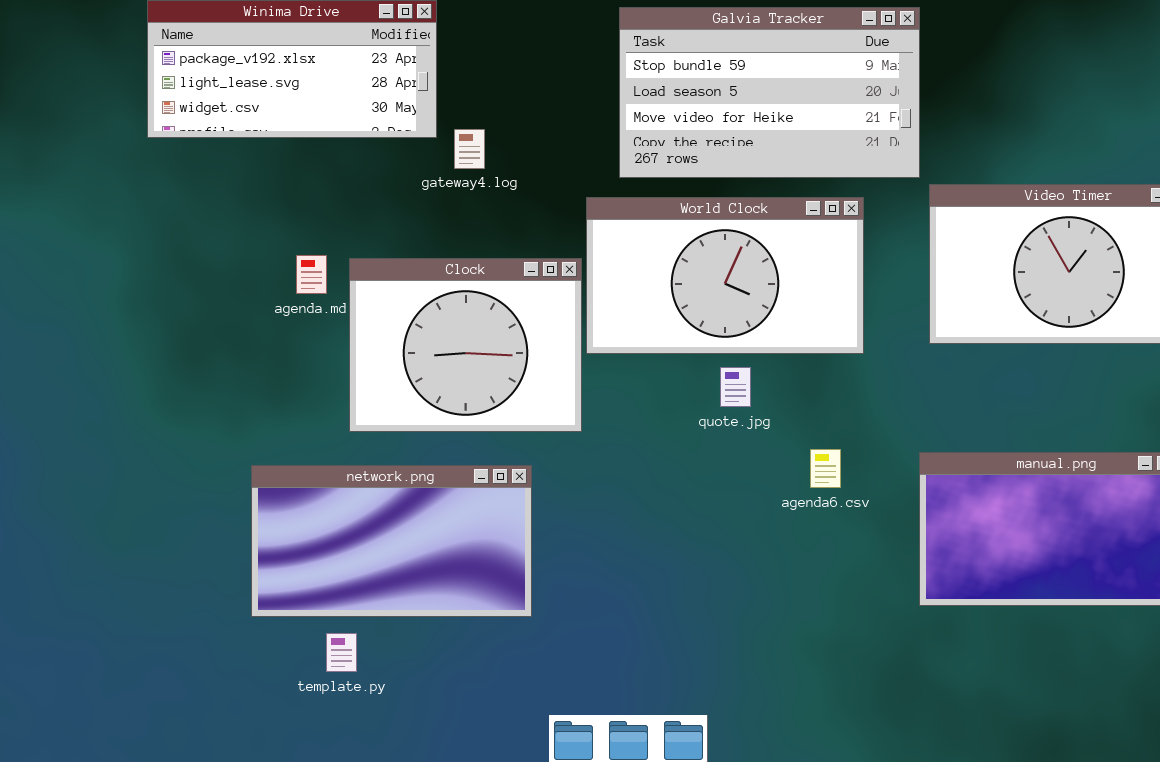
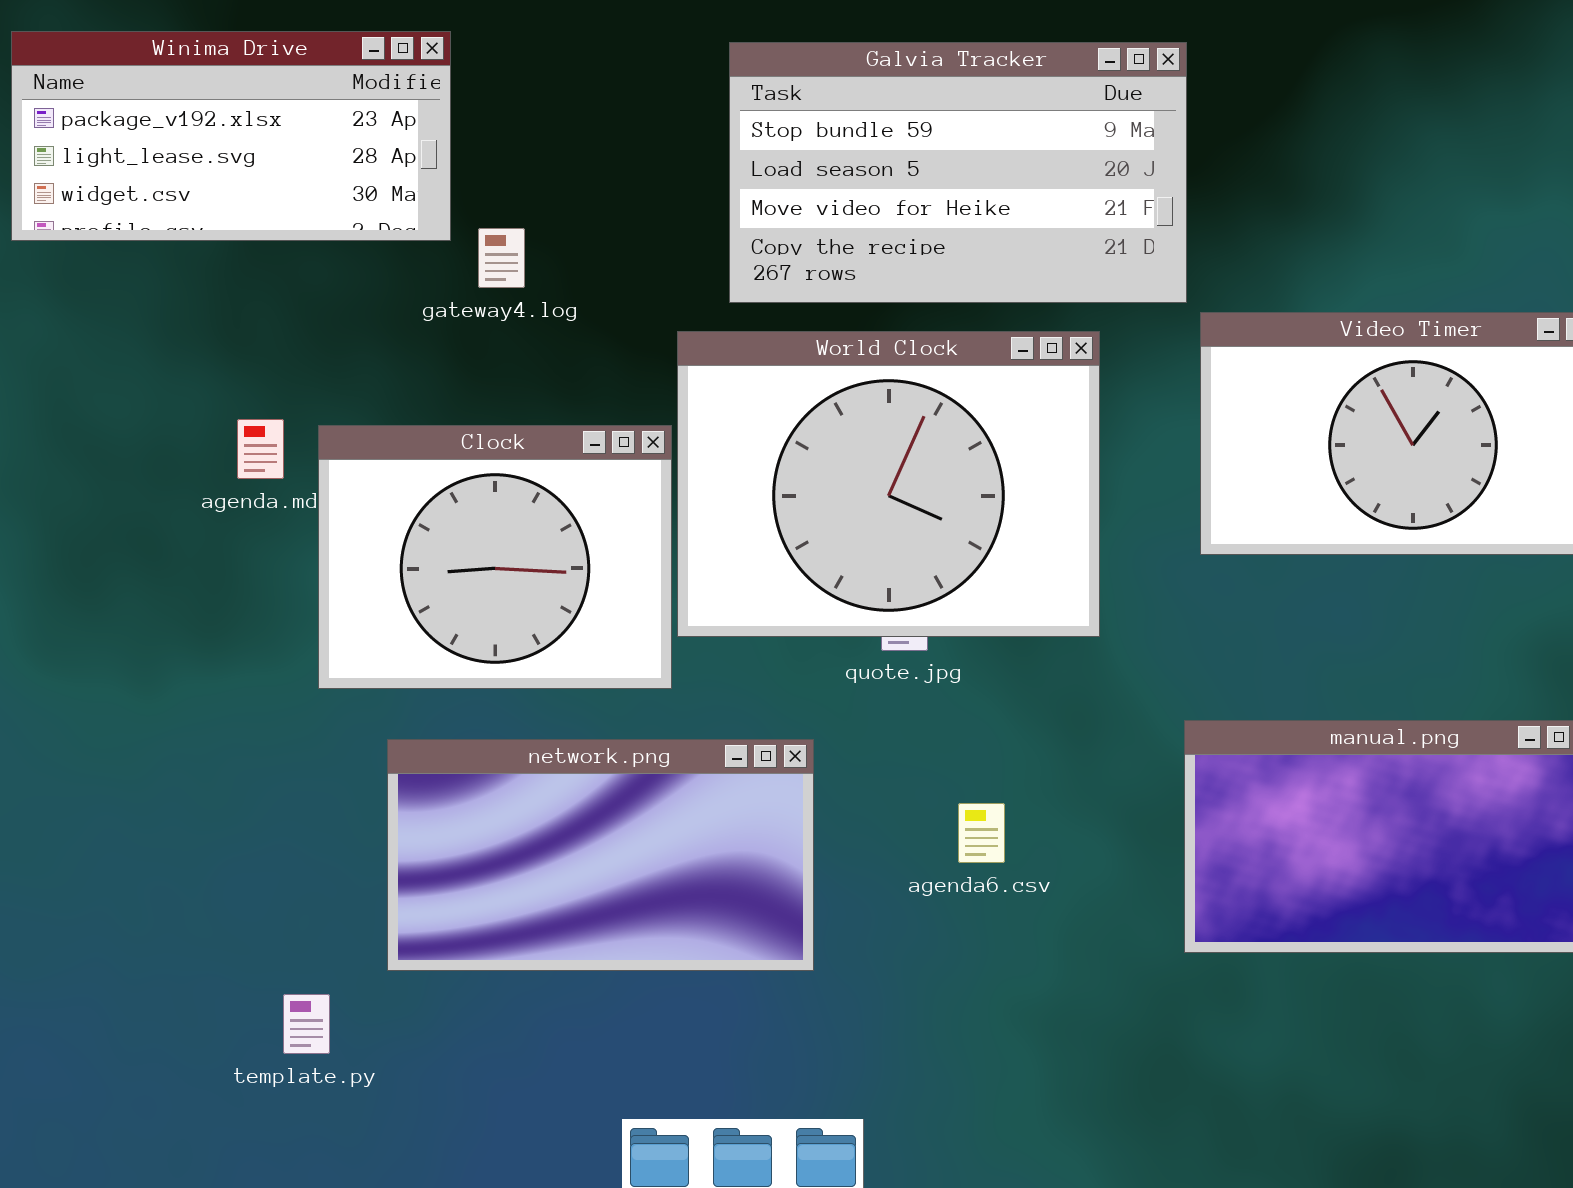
World Clock: [586,197,864,354] -> [677,331,1100,637], resized
agenda6.csv: [810,449,841,488] -> [958,803,1005,863], moved
network.png: [251,465,532,617] -> [387,739,814,971], moved

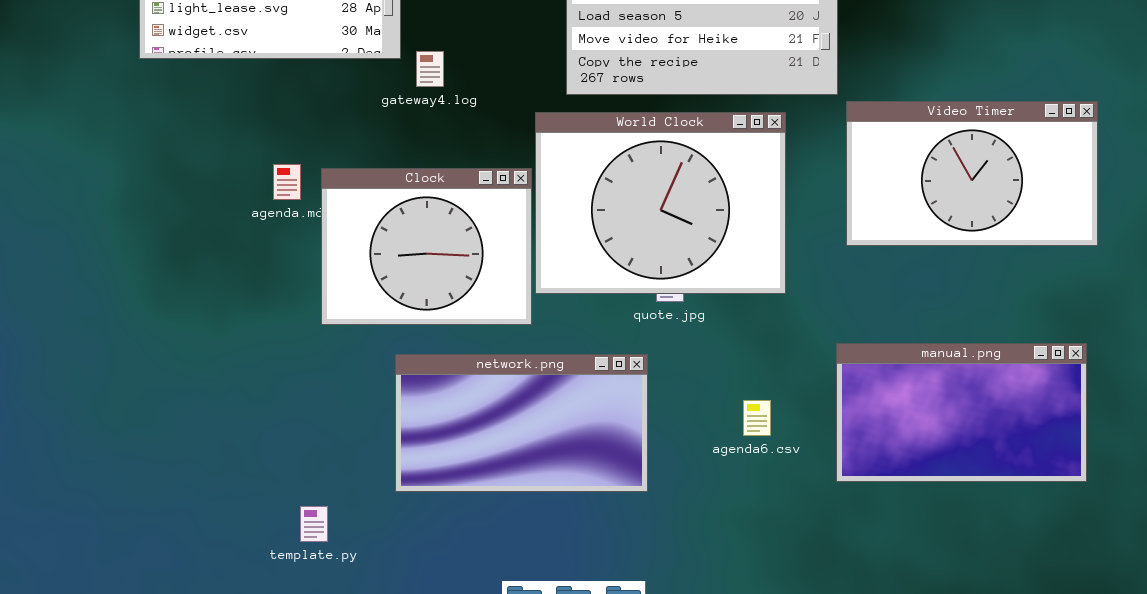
network.png: [387,739,814,971] -> [395,354,648,492], moved
agenda6.csv: [958,803,1005,863] -> [743,400,771,436], moved

